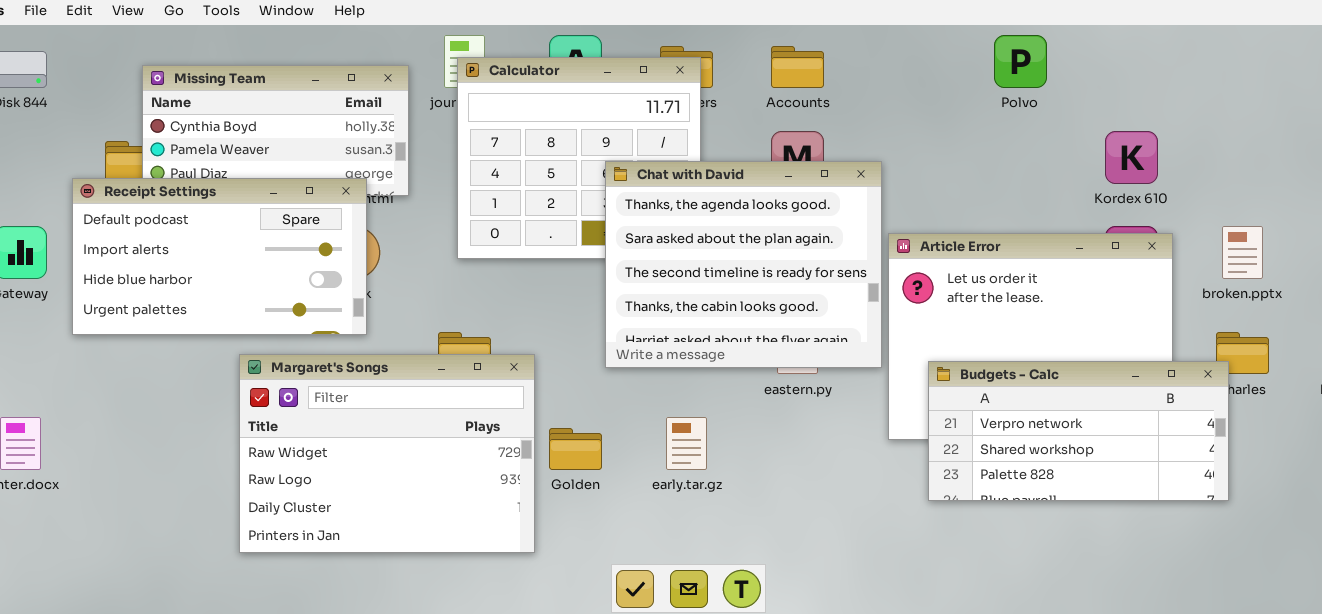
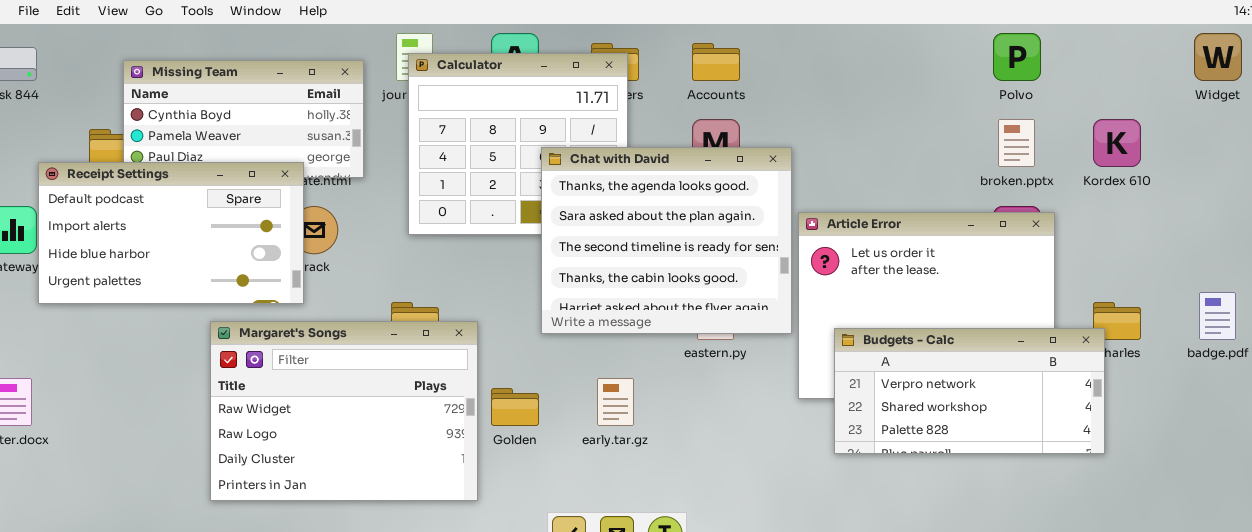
Polvo: [994,35,1047,88] -> [993,33,1041,81], moved
Kordex 610: [1105,131,1158,184] -> [1093,119,1141,167], moved
Receipt Settings: [72,178,367,335] -> [38,162,304,304], moved
broken.pptx: [1222,226,1263,279] -> [998,119,1035,167], moved

